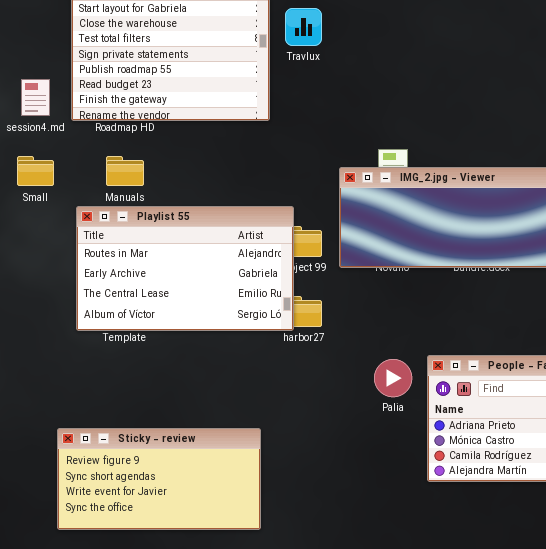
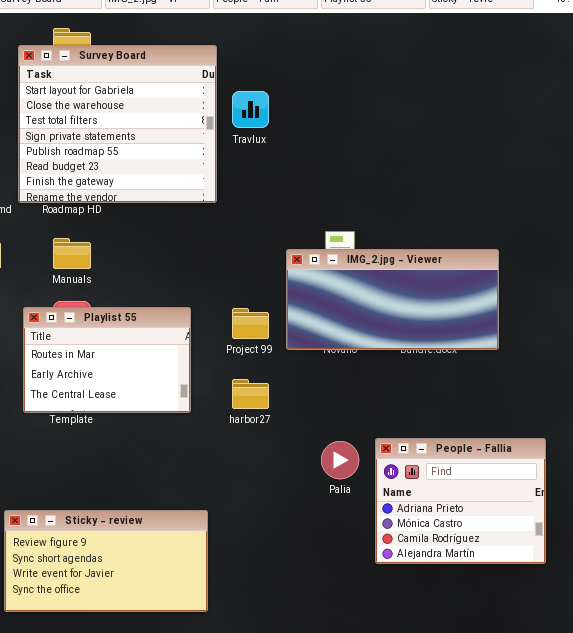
Playlist 55: [76,206,294,331] -> [23,307,191,413], resized

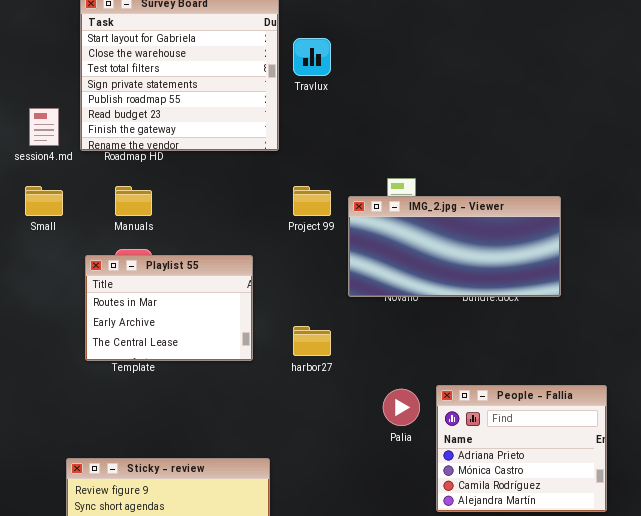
Project 99: [232,308,269,339] -> [293,186,331,216], moved

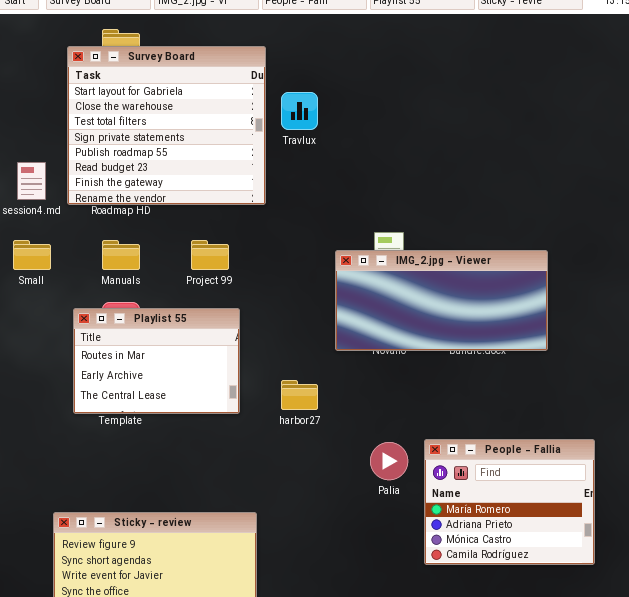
Project 99: [293,186,331,216] -> [191,240,229,270], moved
People - Fallia: [436,385,607,512] -> [424,439,595,565], scrolled up 1 row

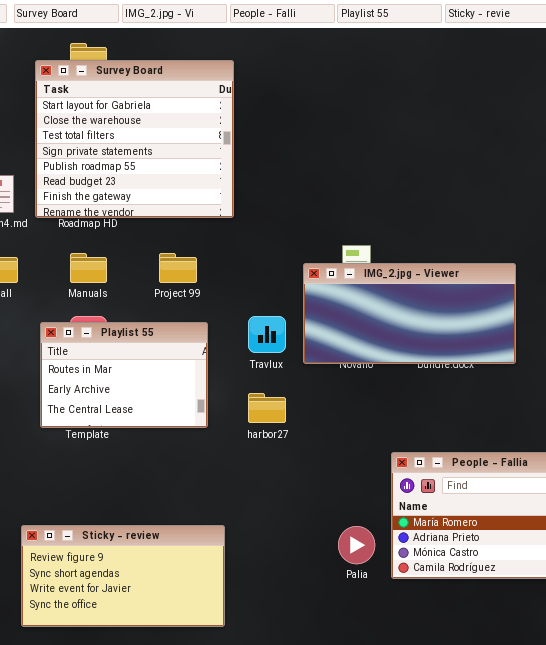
Travlux: [281,92,318,130] -> [248,316,286,353], moved
Palia: [370,442,408,480] -> [338,526,375,564], moved

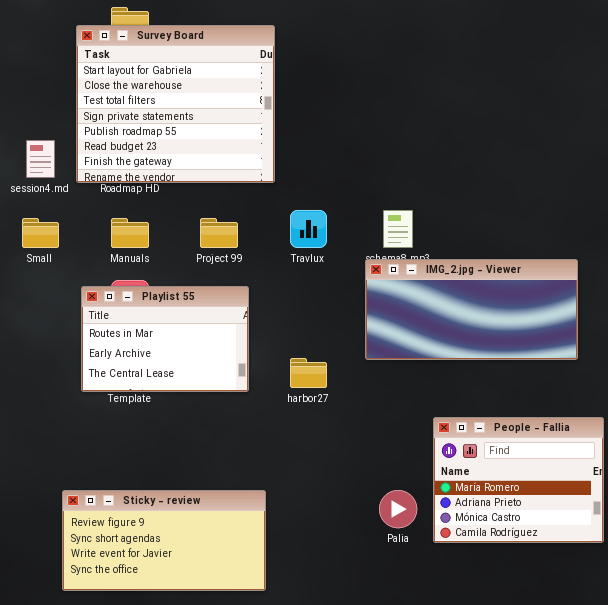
IMG_2.jpg - Viewer: [303,263,516,364] -> [365,259,578,360], moved
Travlux: [248,316,286,353] -> [290,210,327,248], moved

